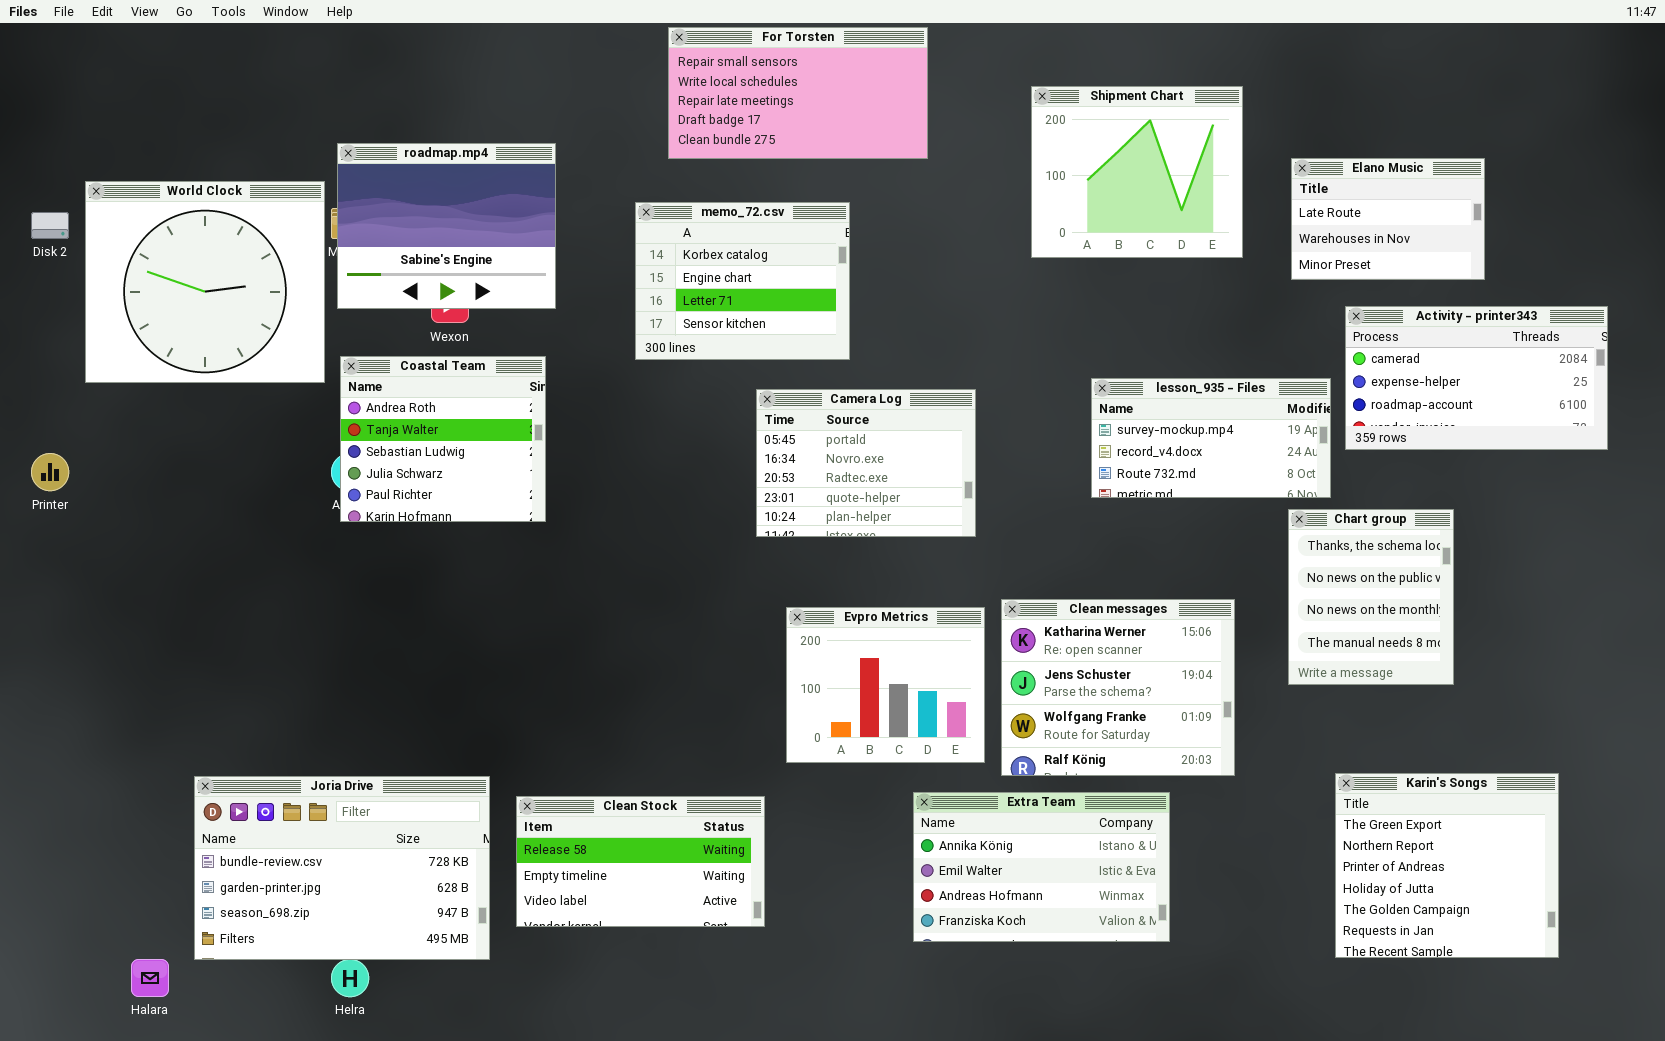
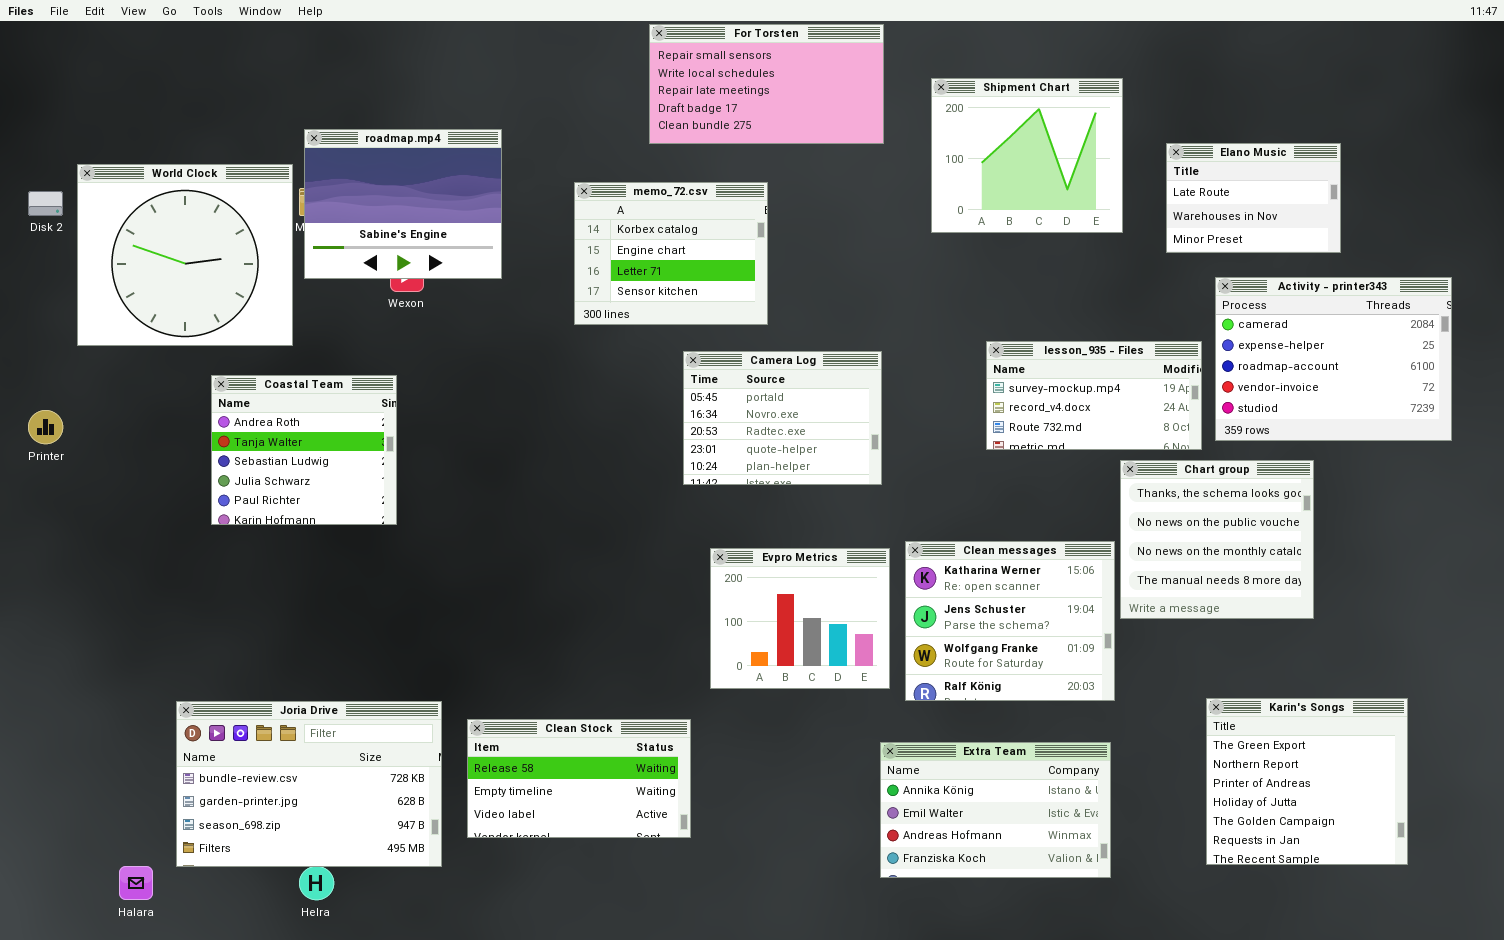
For Torsten: [668,27,928,159] -> [649,24,884,144], moved
Activity - printer343: [1345,306,1608,450] -> [1215,277,1452,441], resized
Coastal Team: [340,356,546,522] -> [211,375,397,525], moved
Chart group: [1288,509,1454,685] -> [1120,460,1314,619], resized
Extra Team: [913,792,1170,942] -> [880,742,1111,878], moved

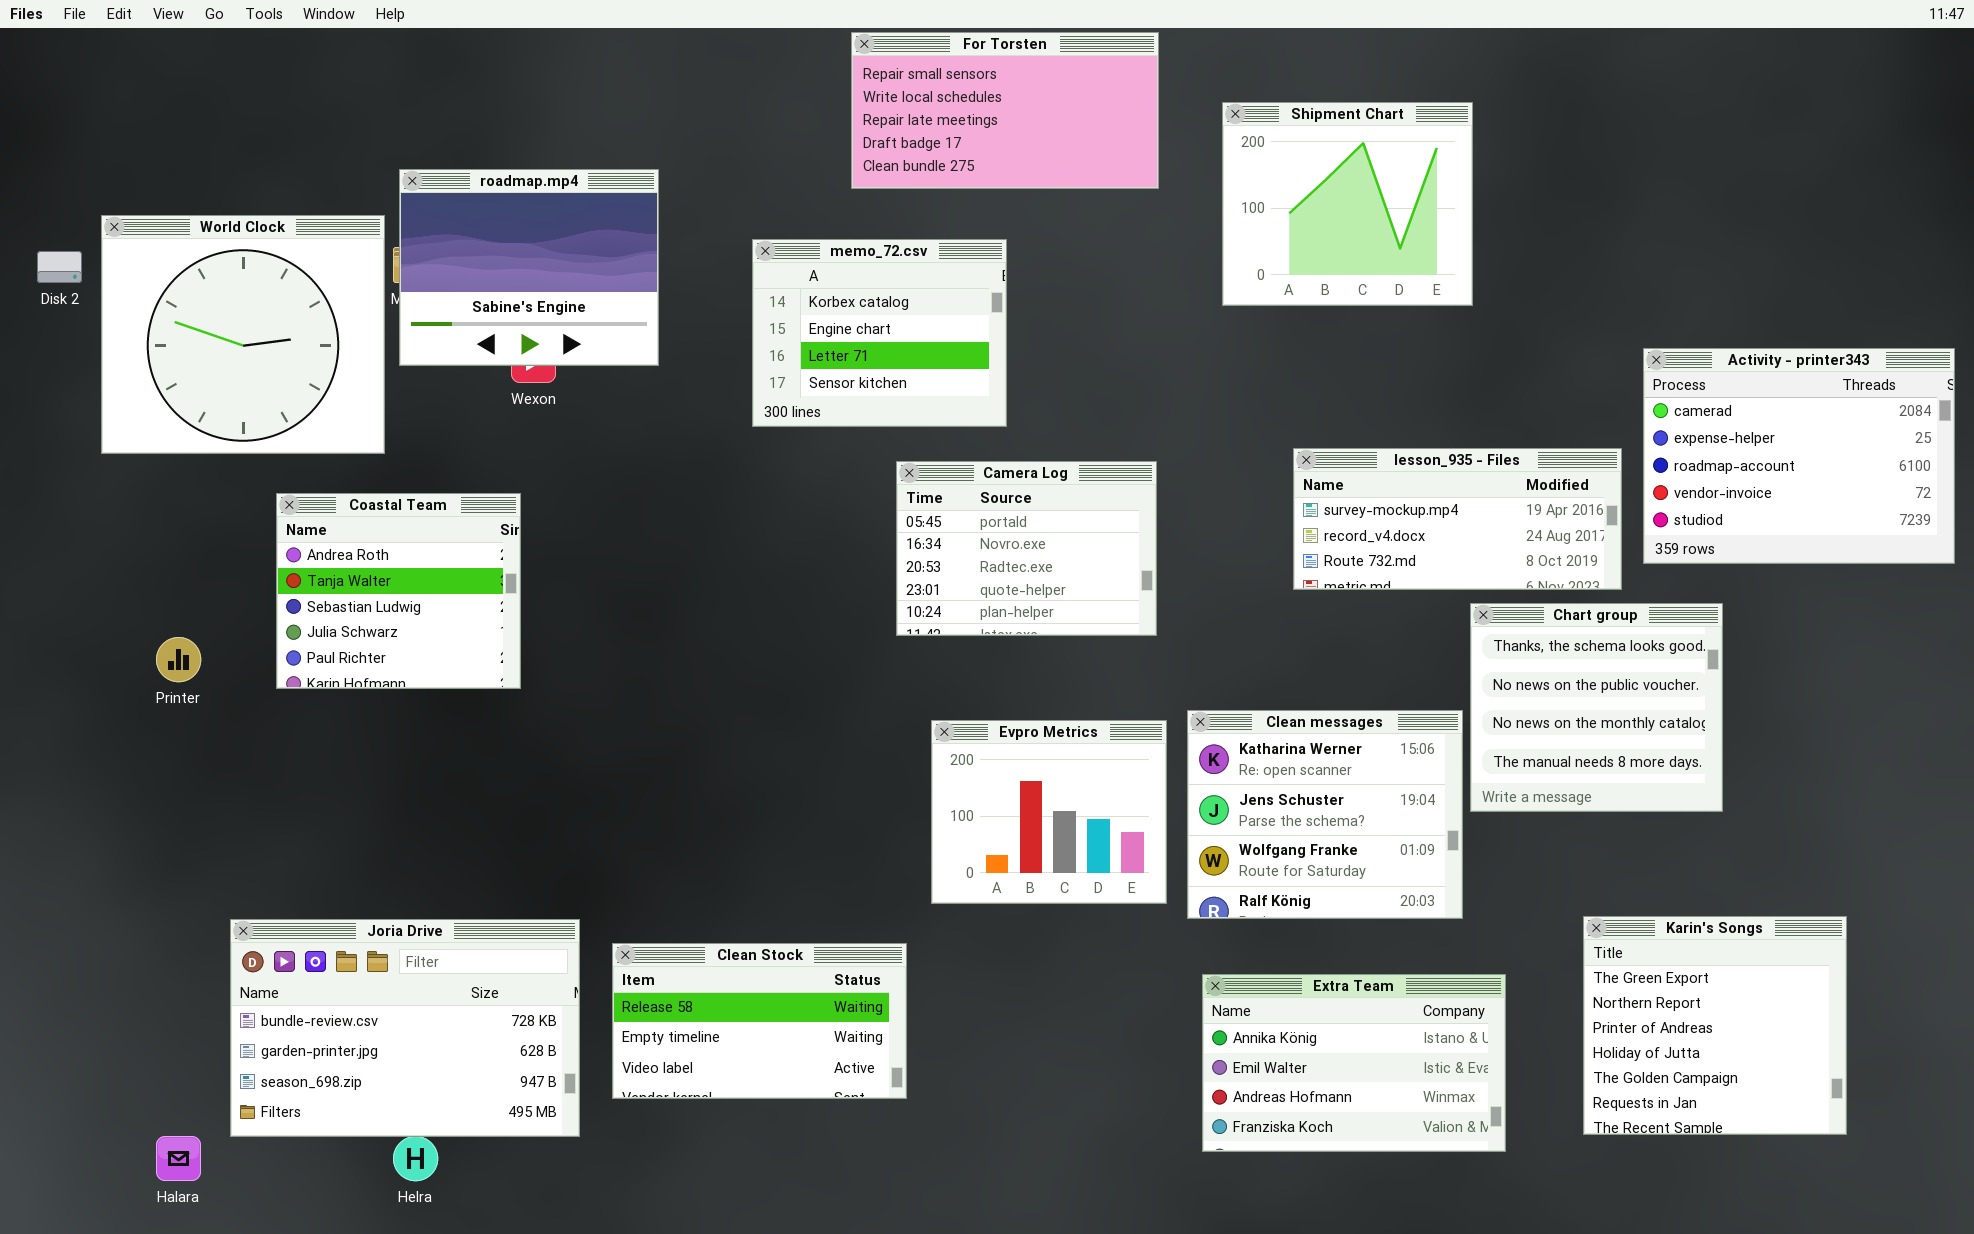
Elano Music: [1166,143,1341,253] -> none, closed
Activity - printer343: [1215,277,1452,441] -> [1643,348,1955,564], moved
lesson_935 - Files: [986,341,1202,450] -> [1293,448,1622,590], resized
Printer: [28,410,63,444] -> [156,637,201,682], moved
Extra Team: [880,742,1111,878] -> [1202,974,1506,1152], moved

